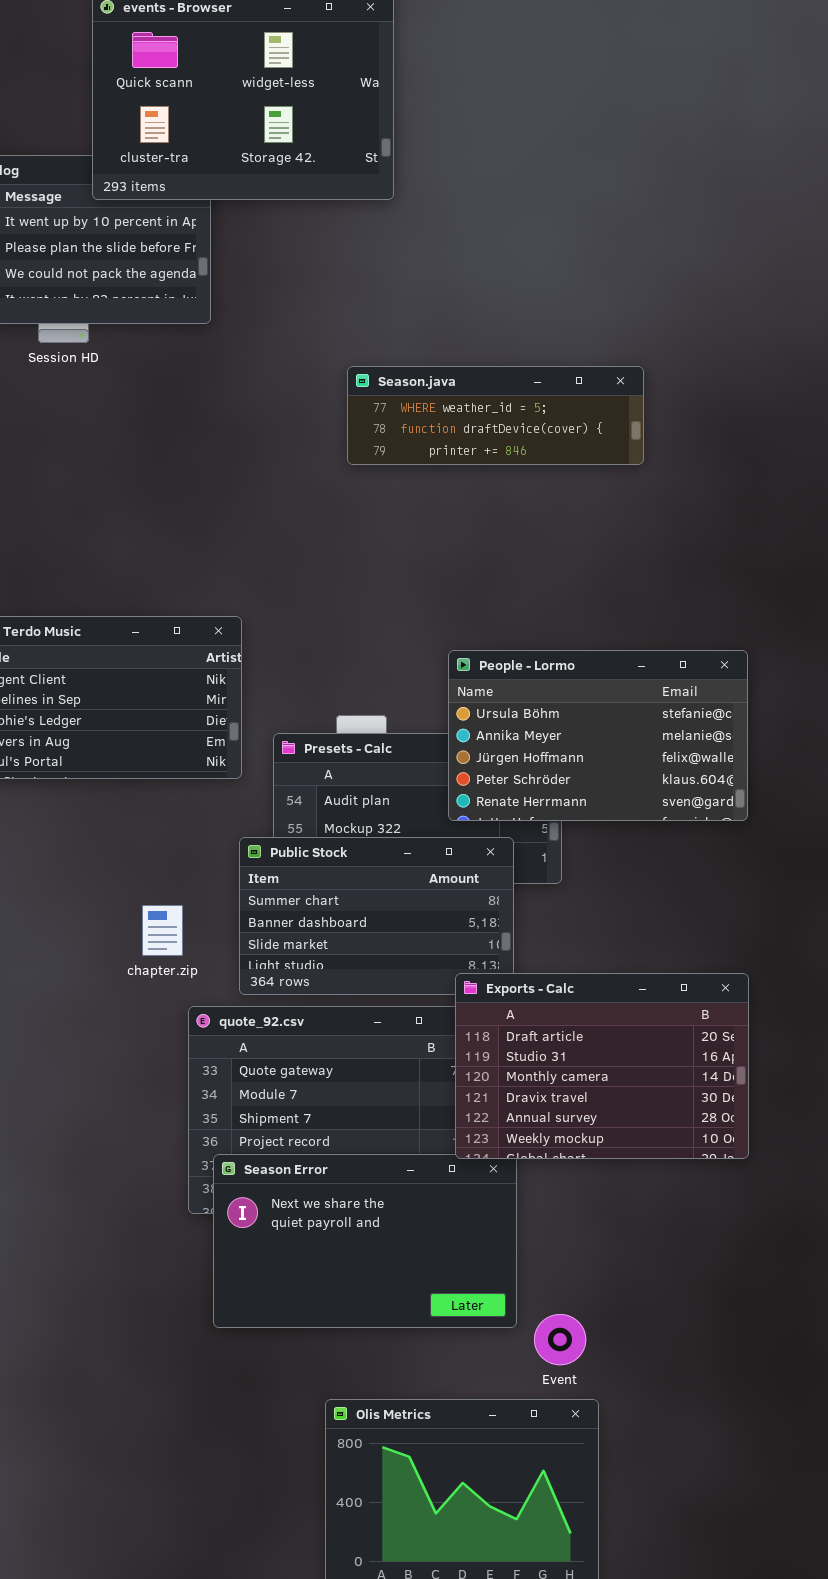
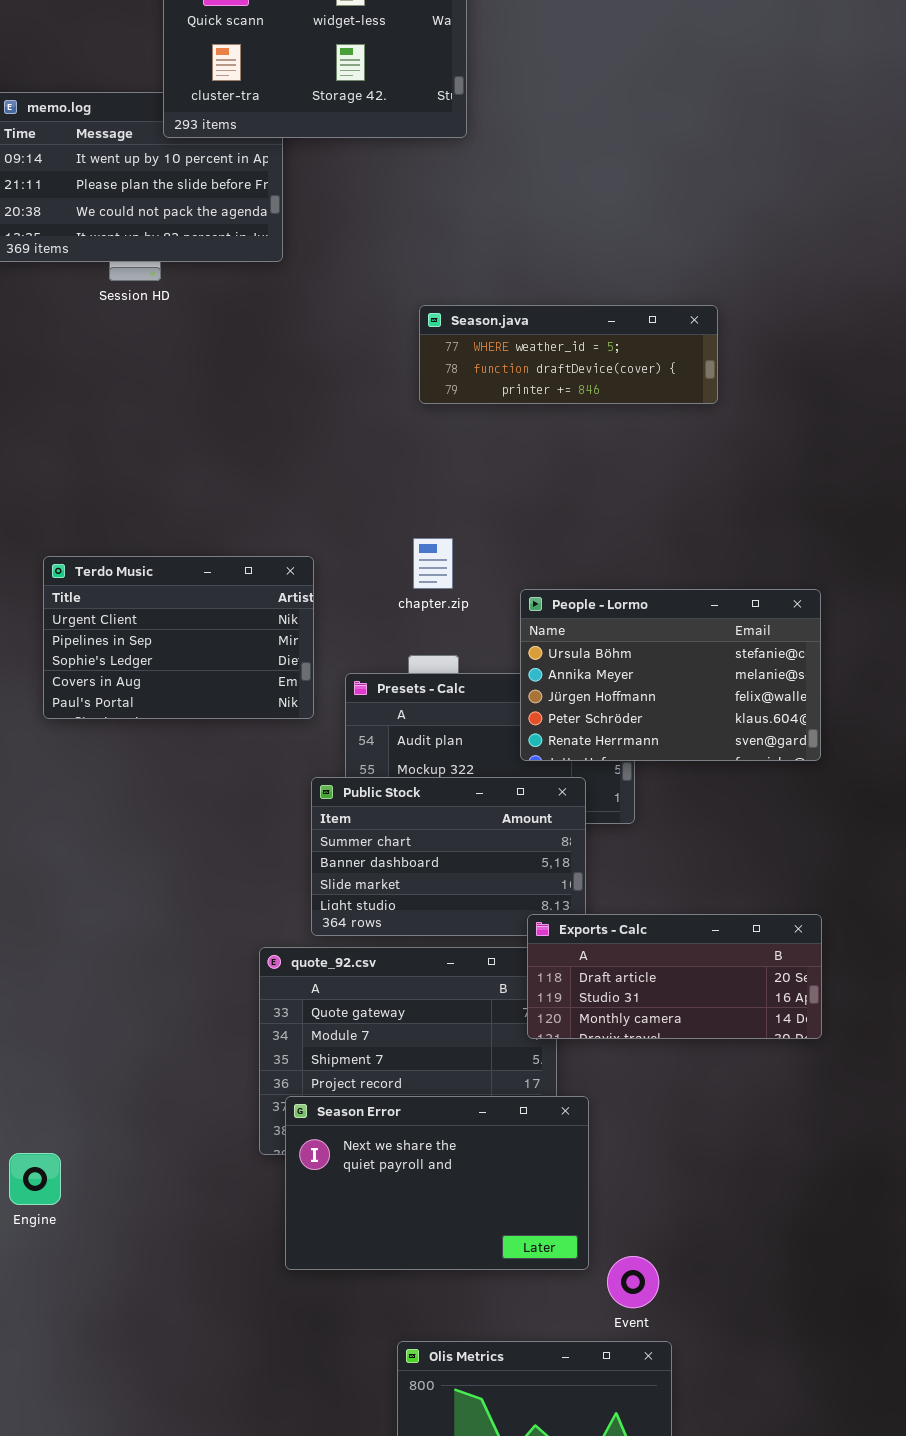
chapter.zip: [142,905,183,956] -> [413,538,453,589], moved
Exports - Calc: [455,973,749,1159] -> [527,914,822,1039], resized

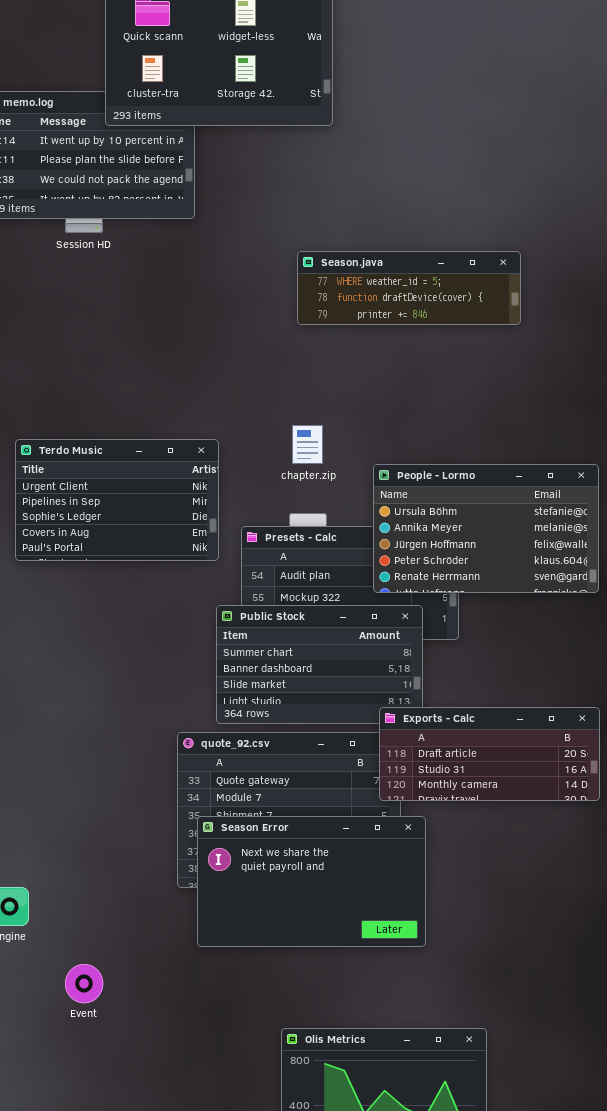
Season Error: [285,1096,589,1270] -> [197,816,426,947], moved
Event: [607,1256,659,1308] -> [65,964,103,1003], moved

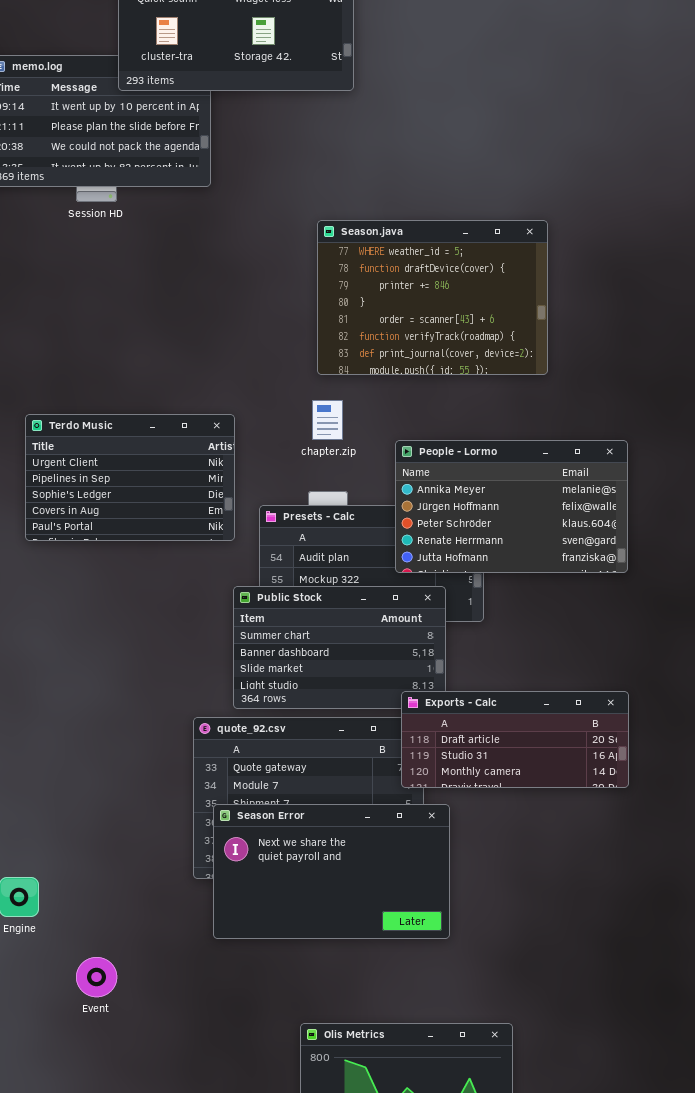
Season.java: [297,251,521,325] -> [317,220,548,375], resized
People - Lormo: [373,464,599,593] -> [395,440,628,573], scrolled down 1 row

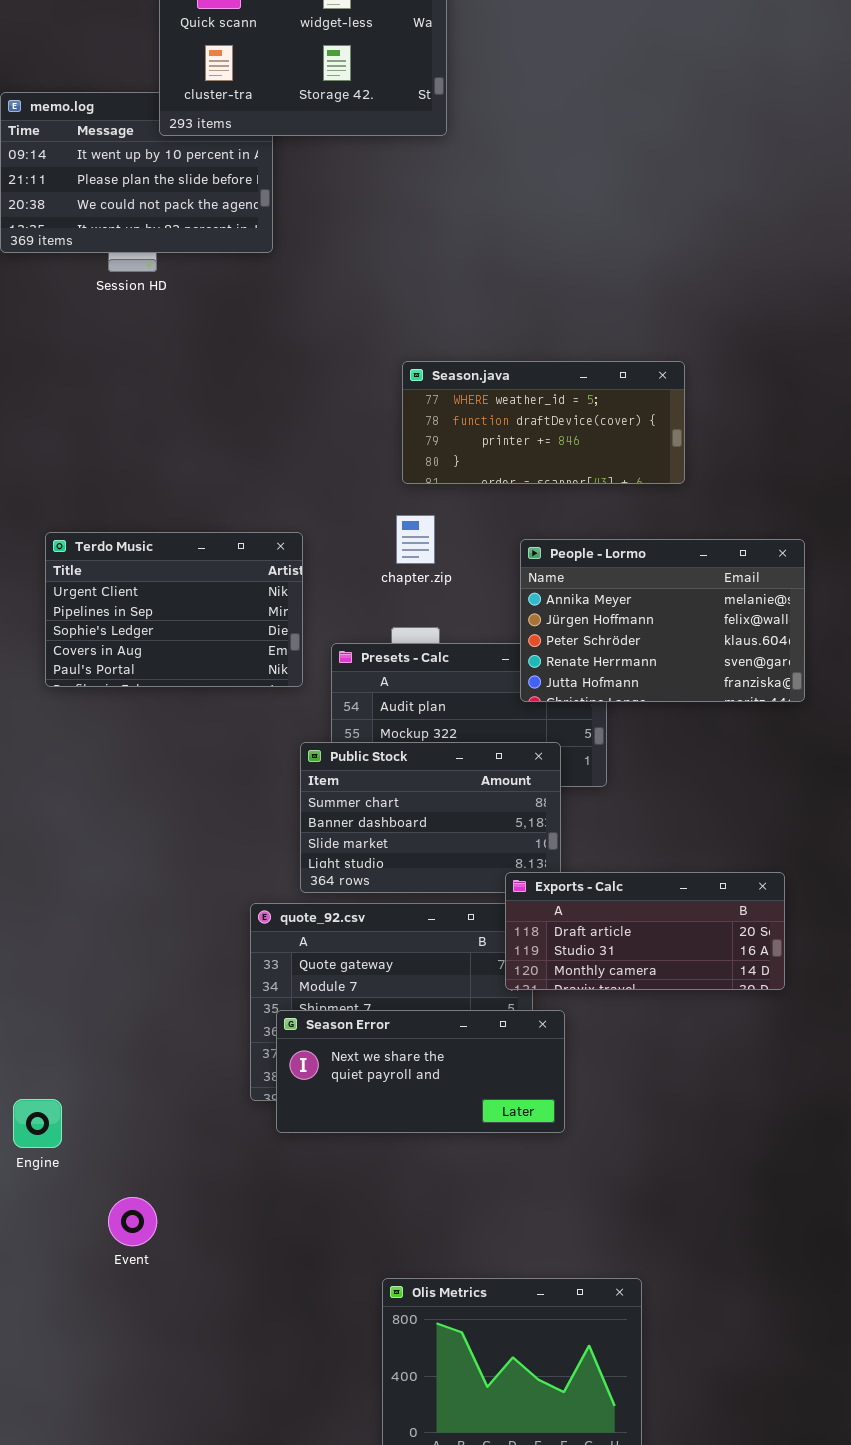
Season.java: [317,220,548,375] -> [402,361,685,484], resized
People - Lormo: [395,440,628,573] -> [520,539,805,702], moved
Season Error: [213,804,450,939] -> [276,1010,565,1133], resized

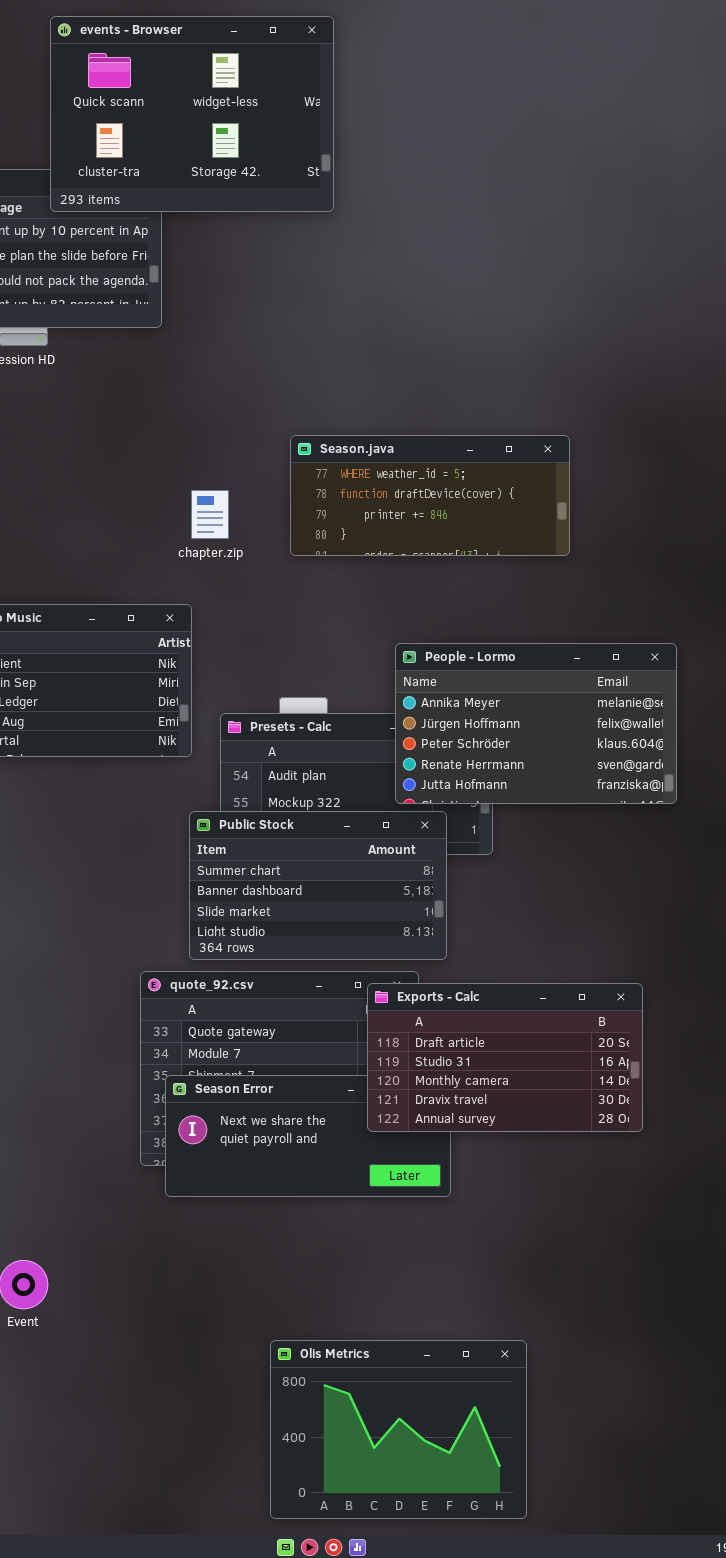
chapter.zip: [396,515,435,564] -> [191,490,229,539], moved
People - Lormo: [520,539,805,702] -> [395,643,677,804], moved
Exports - Calc: [505,872,785,990] -> [367,983,643,1132], moved, resized

